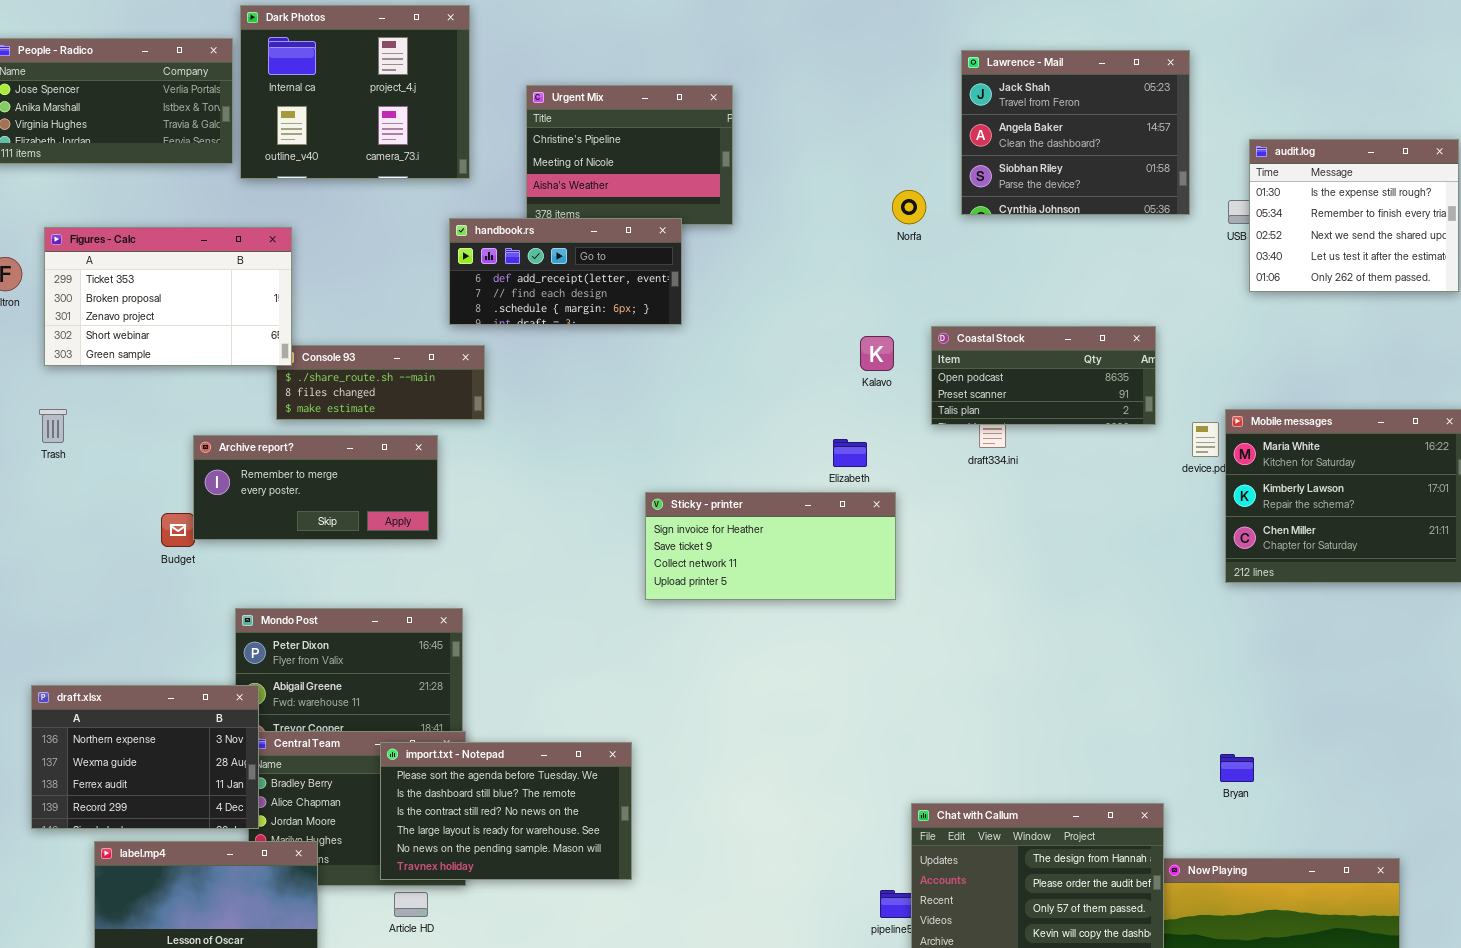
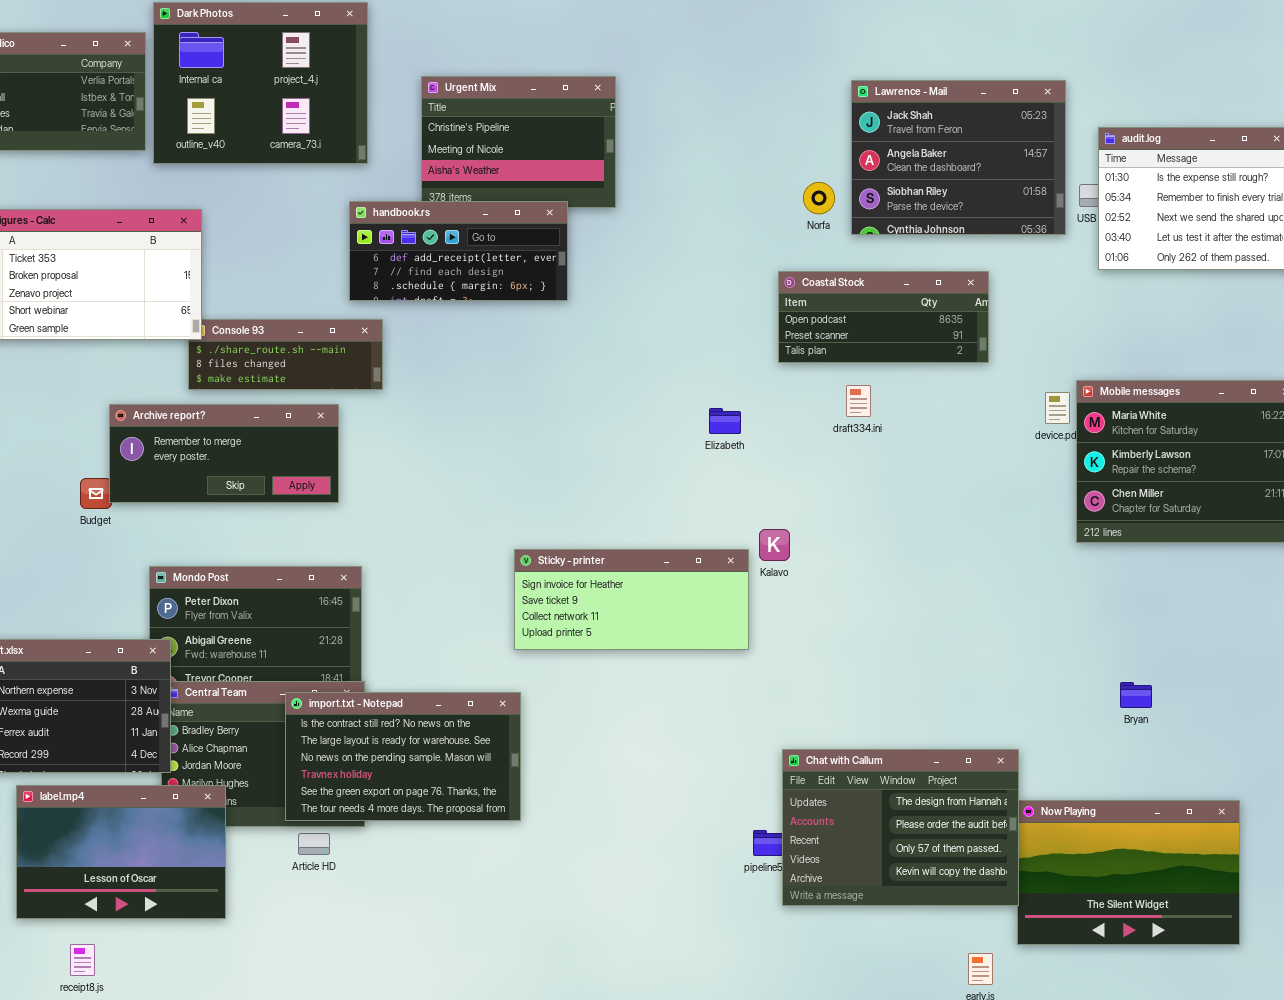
Lawrence - Mail: [961,50,1190,215] -> [851,80,1066,235], moved
Norfa: [892,190,926,224] -> [803,182,835,214], moved
Coastal Stock: [931,326,1156,425] -> [778,271,989,363], moved
Kalavo: [860,336,894,371] -> [759,529,790,561], moved
Sticky - printer: [645,492,896,600] -> [514,549,749,650], moved
import.txt - Notepad: [380,742,632,880] -> [285,692,521,821], scrolled down 2 rows
Bryan: [1220,754,1254,782] -> [1120,682,1152,708], moved

